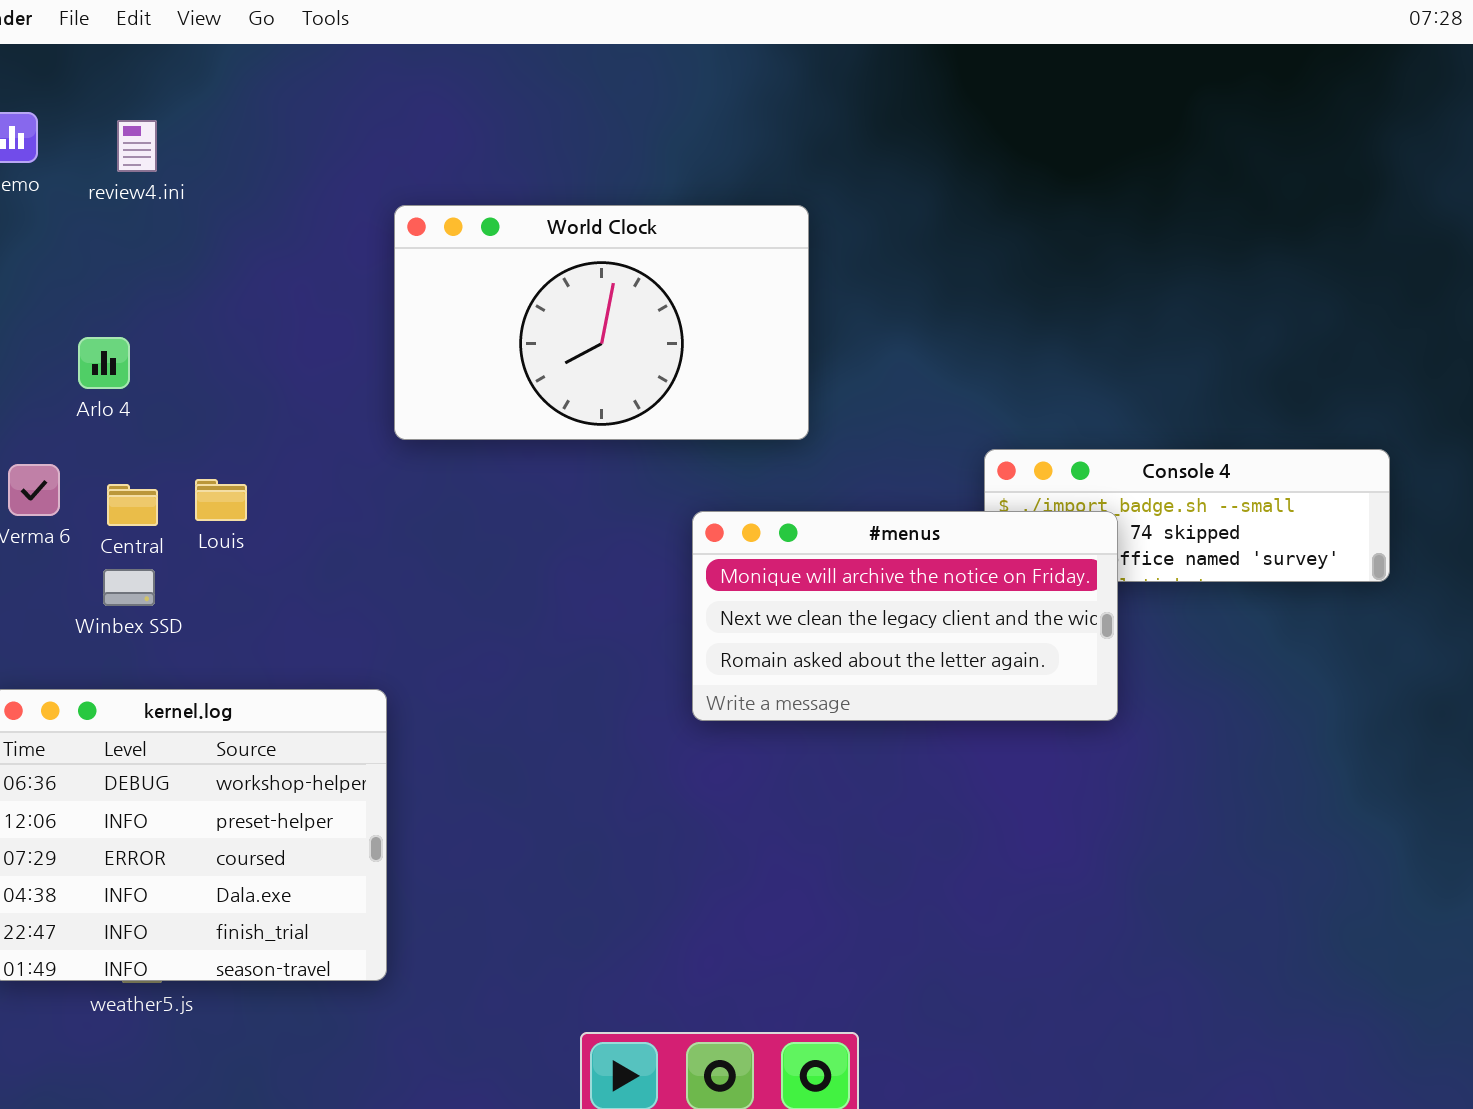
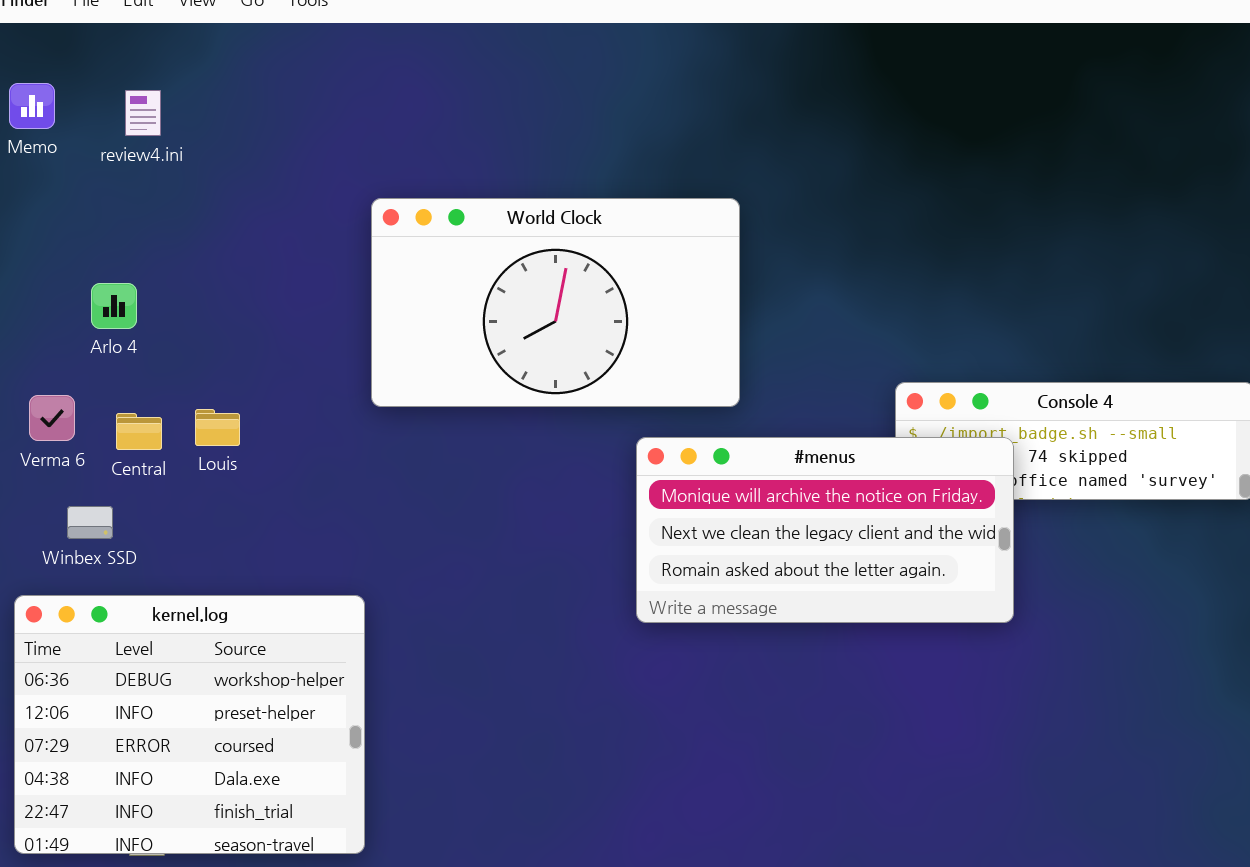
World Clock: [394,205,809,440] -> [371,198,740,407], moved
Winbex SSD: [103,569,155,606] -> [67,506,113,539], moved

